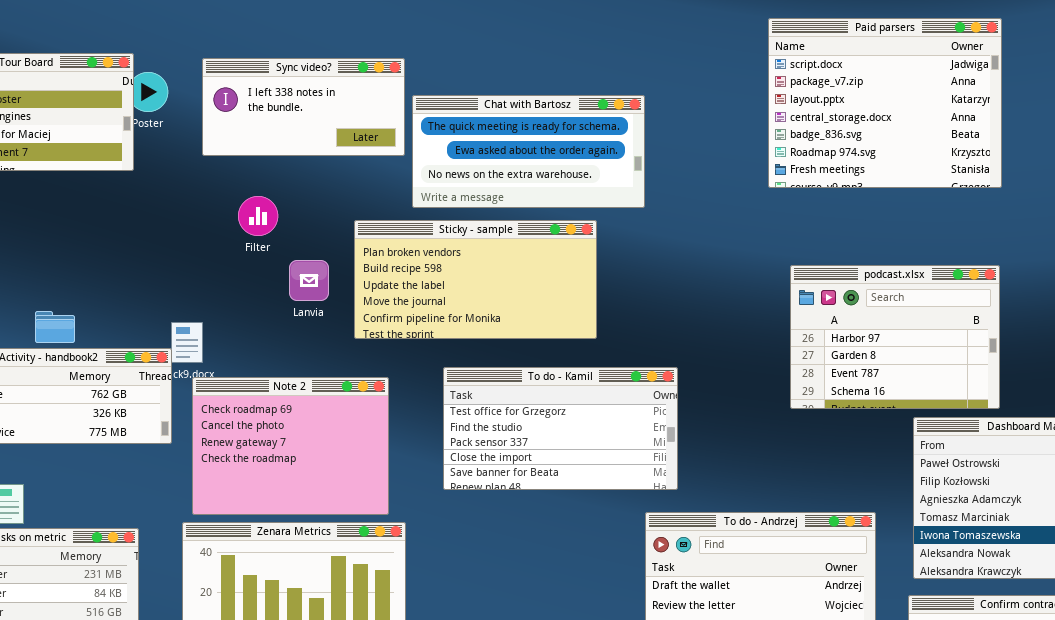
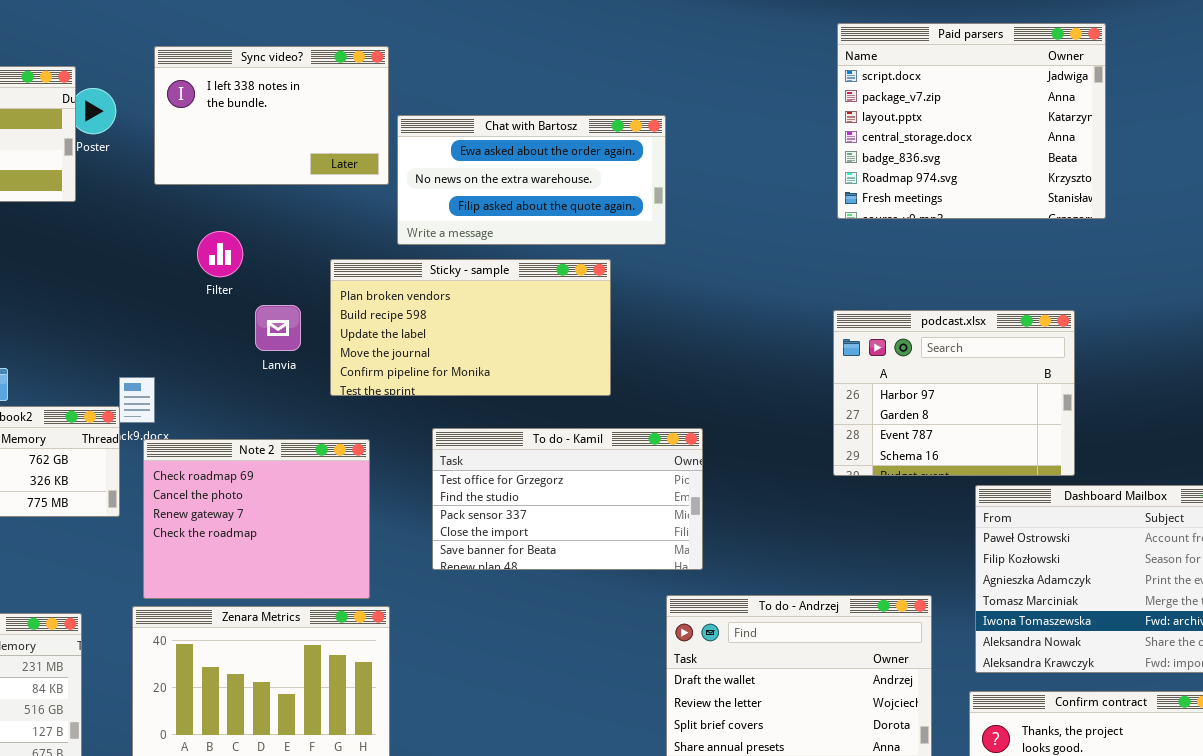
Paid parsers: [768,18,1002,188] -> [837,23,1106,219], moved
Sync video?: [202,58,405,156] -> [154,46,389,185], resized
Chat with Bartosz: [412,95,645,208] -> [397,115,666,245], scrolled down 1 row

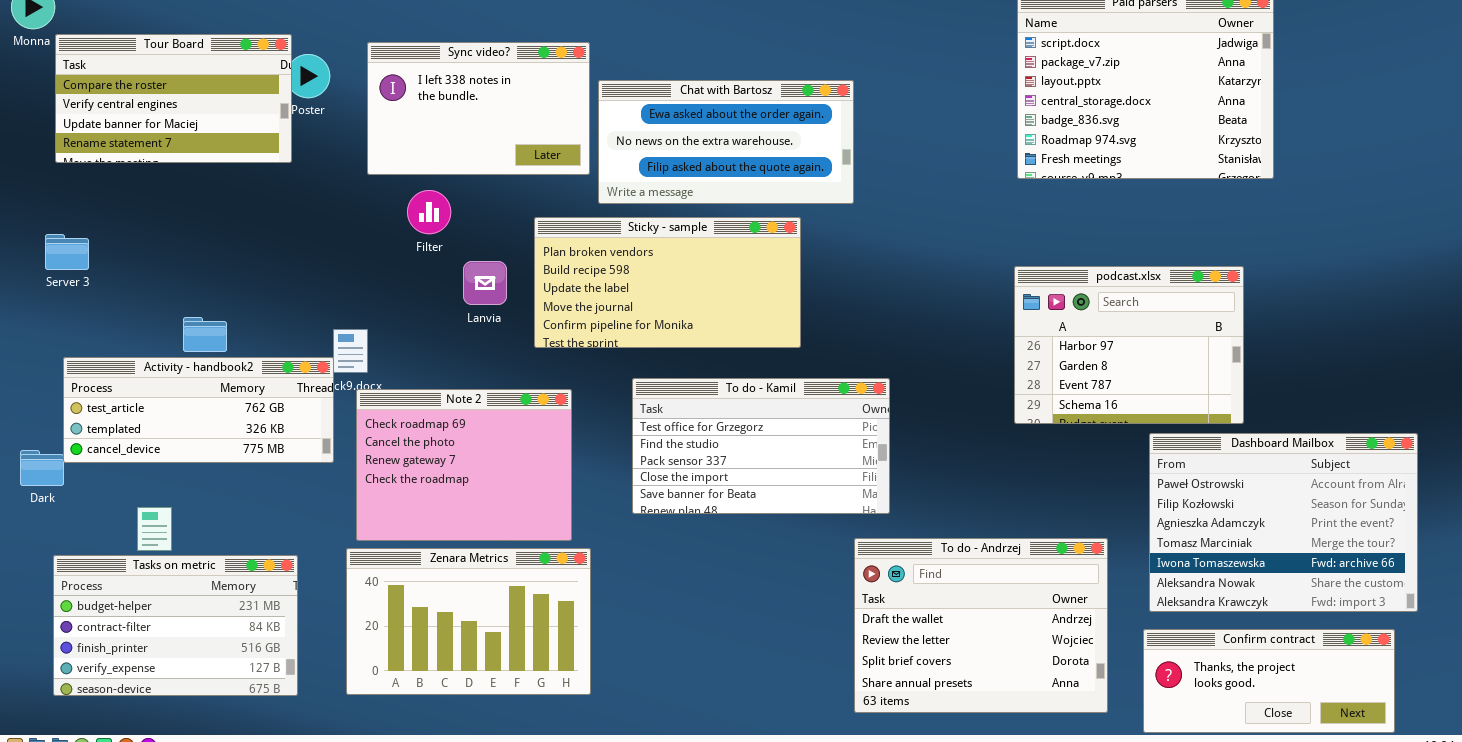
Sync video?: [154,46,389,185] -> [367,42,590,175], moved

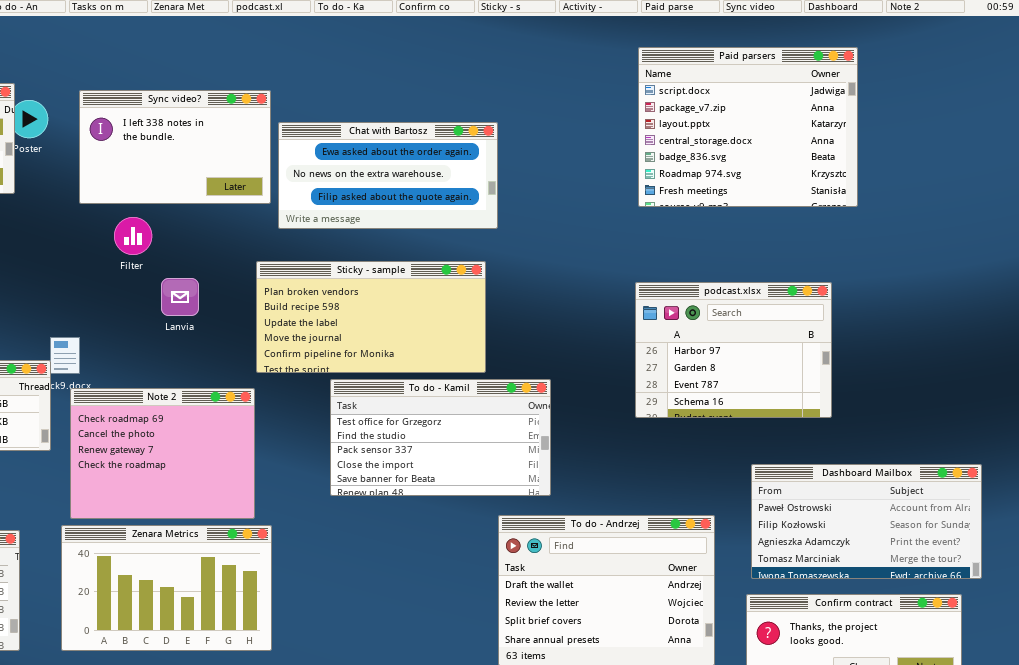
Sticky - sample: [534,217,801,348] -> [256,261,486,373], moved
To do - Kamil: [632,378,890,514] -> [330,379,551,496], moved
Dashboard Mailbox: [1149,433,1418,612] -> [751,464,982,579], resized

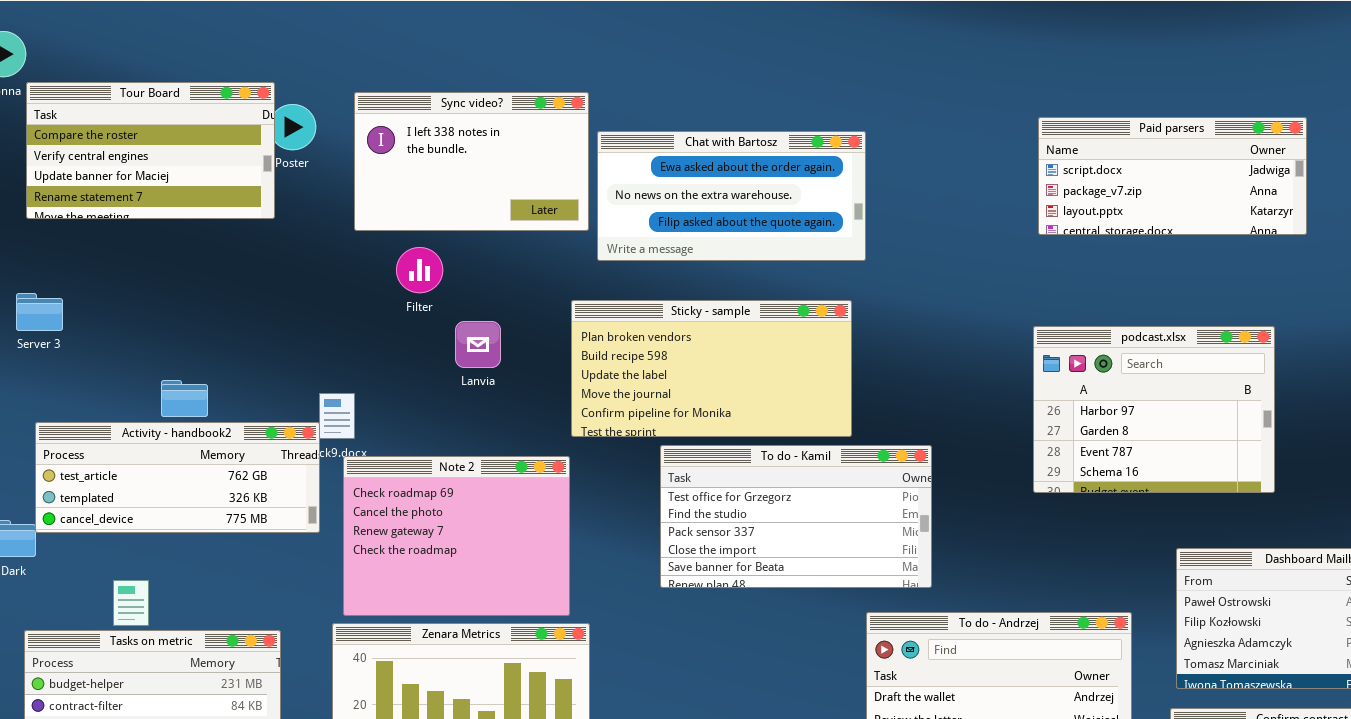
Paid parsers: [638,47,858,207] -> [1038,117,1307,235], resized

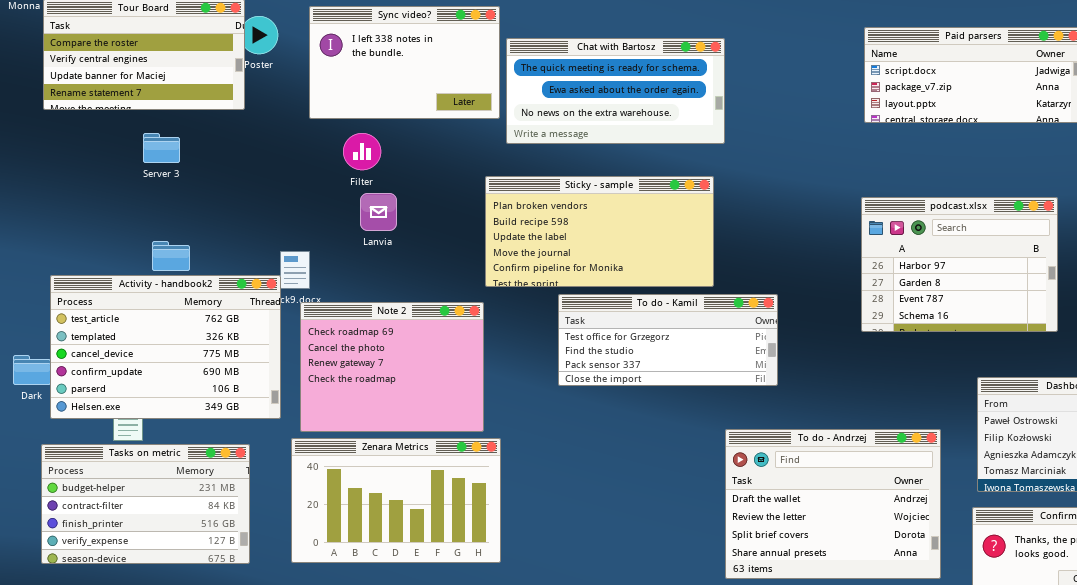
Chat with Bartosz: [597,131,866,261] -> [506,38,725,144], scrolled up 1 row
Server 3: [16,293,63,331] -> [143,133,180,163], moved
Lanvia: [455,321,501,368] -> [360,193,397,231], moved
Activity - handbook2: [35,422,320,533] -> [50,275,281,419], resized
To do - Kamil: [660,445,932,588] -> [558,294,778,386], resized

